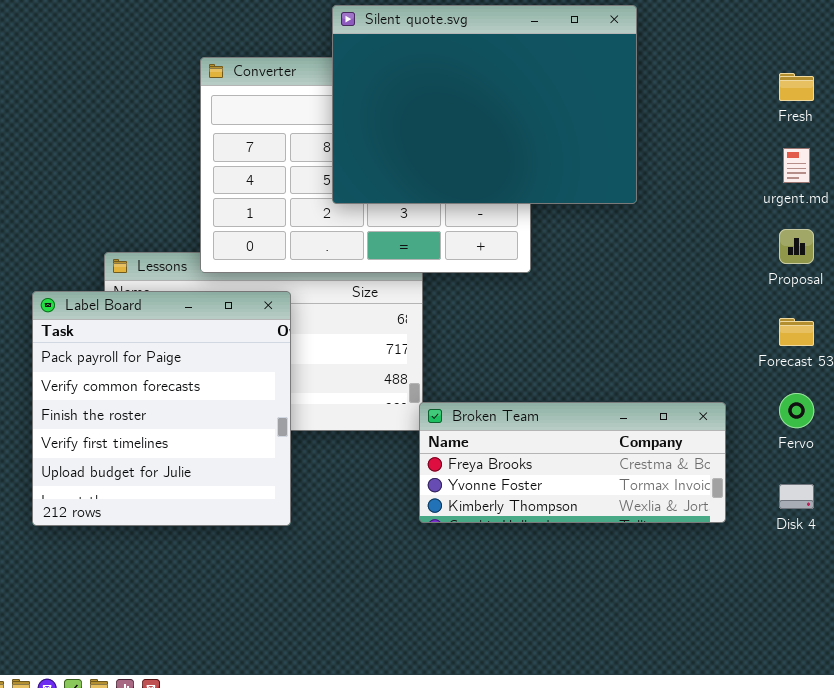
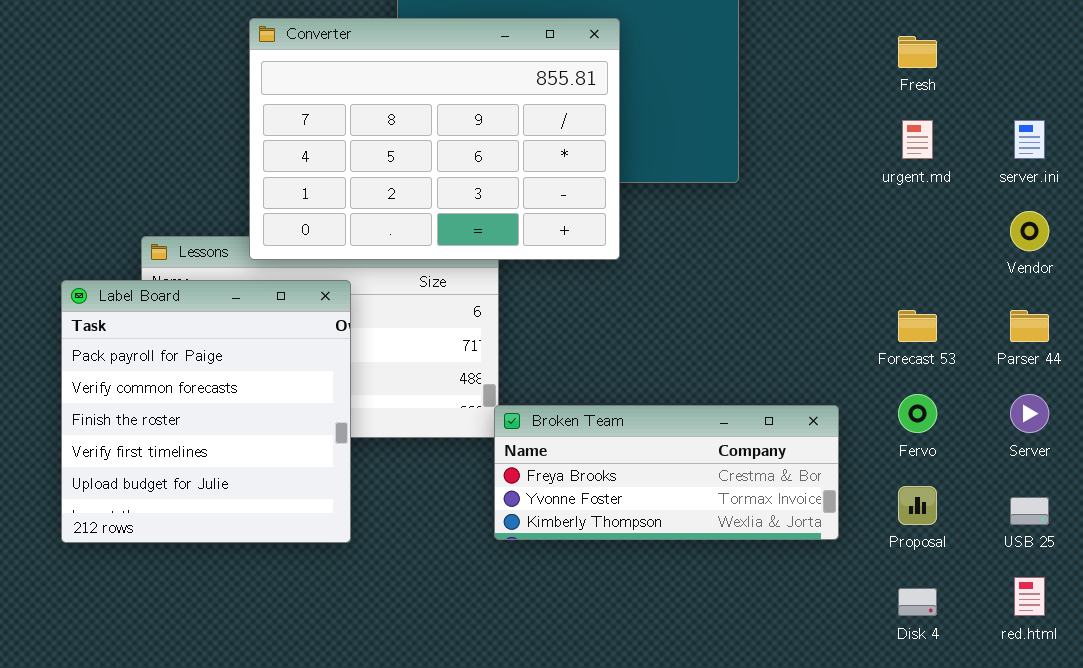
Converter: [200,57,531,273] -> [249,18,620,260], raised
Proposal: [779,229,814,264] -> [898,486,937,525], moved
Disk 4: [779,484,814,509] -> [898,588,937,616], moved

